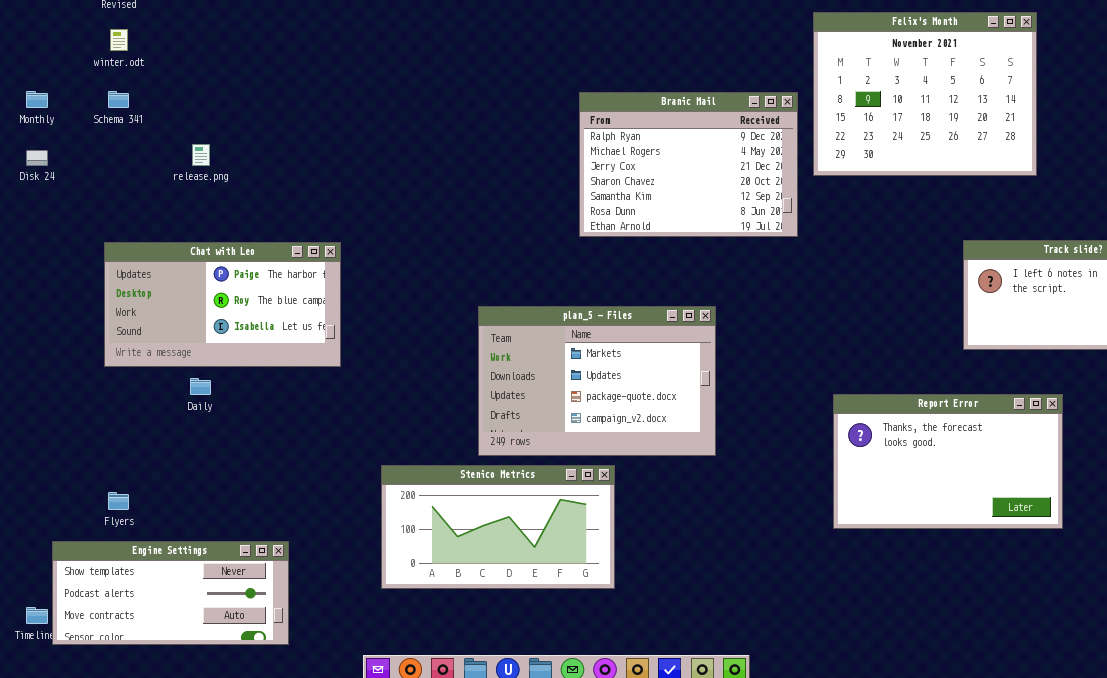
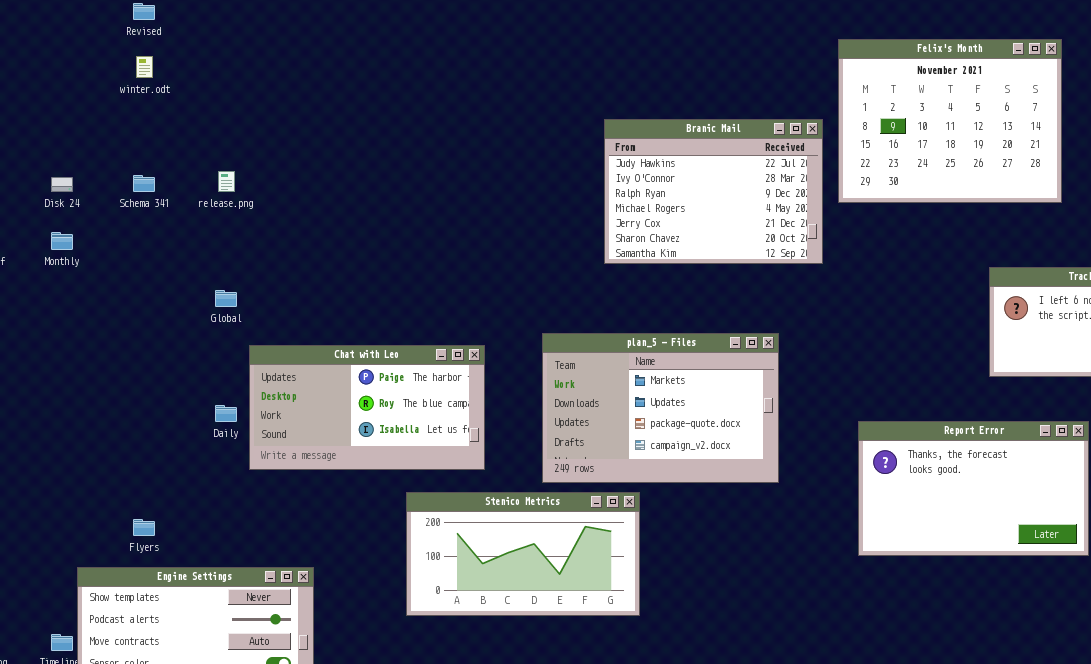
Monthly: [26,91,48,108] -> [51,232,73,250], moved
Schema 341: [108,91,129,108] -> [133,175,155,192], moved
Branic Mail: [579,92,798,237] -> [604,119,823,264], scrolled up 2 rows
Chat with Leo: [104,242,341,367] -> [249,345,485,470], moved
plan_5 - Files: [478,306,716,456] -> [542,333,779,483], moved

